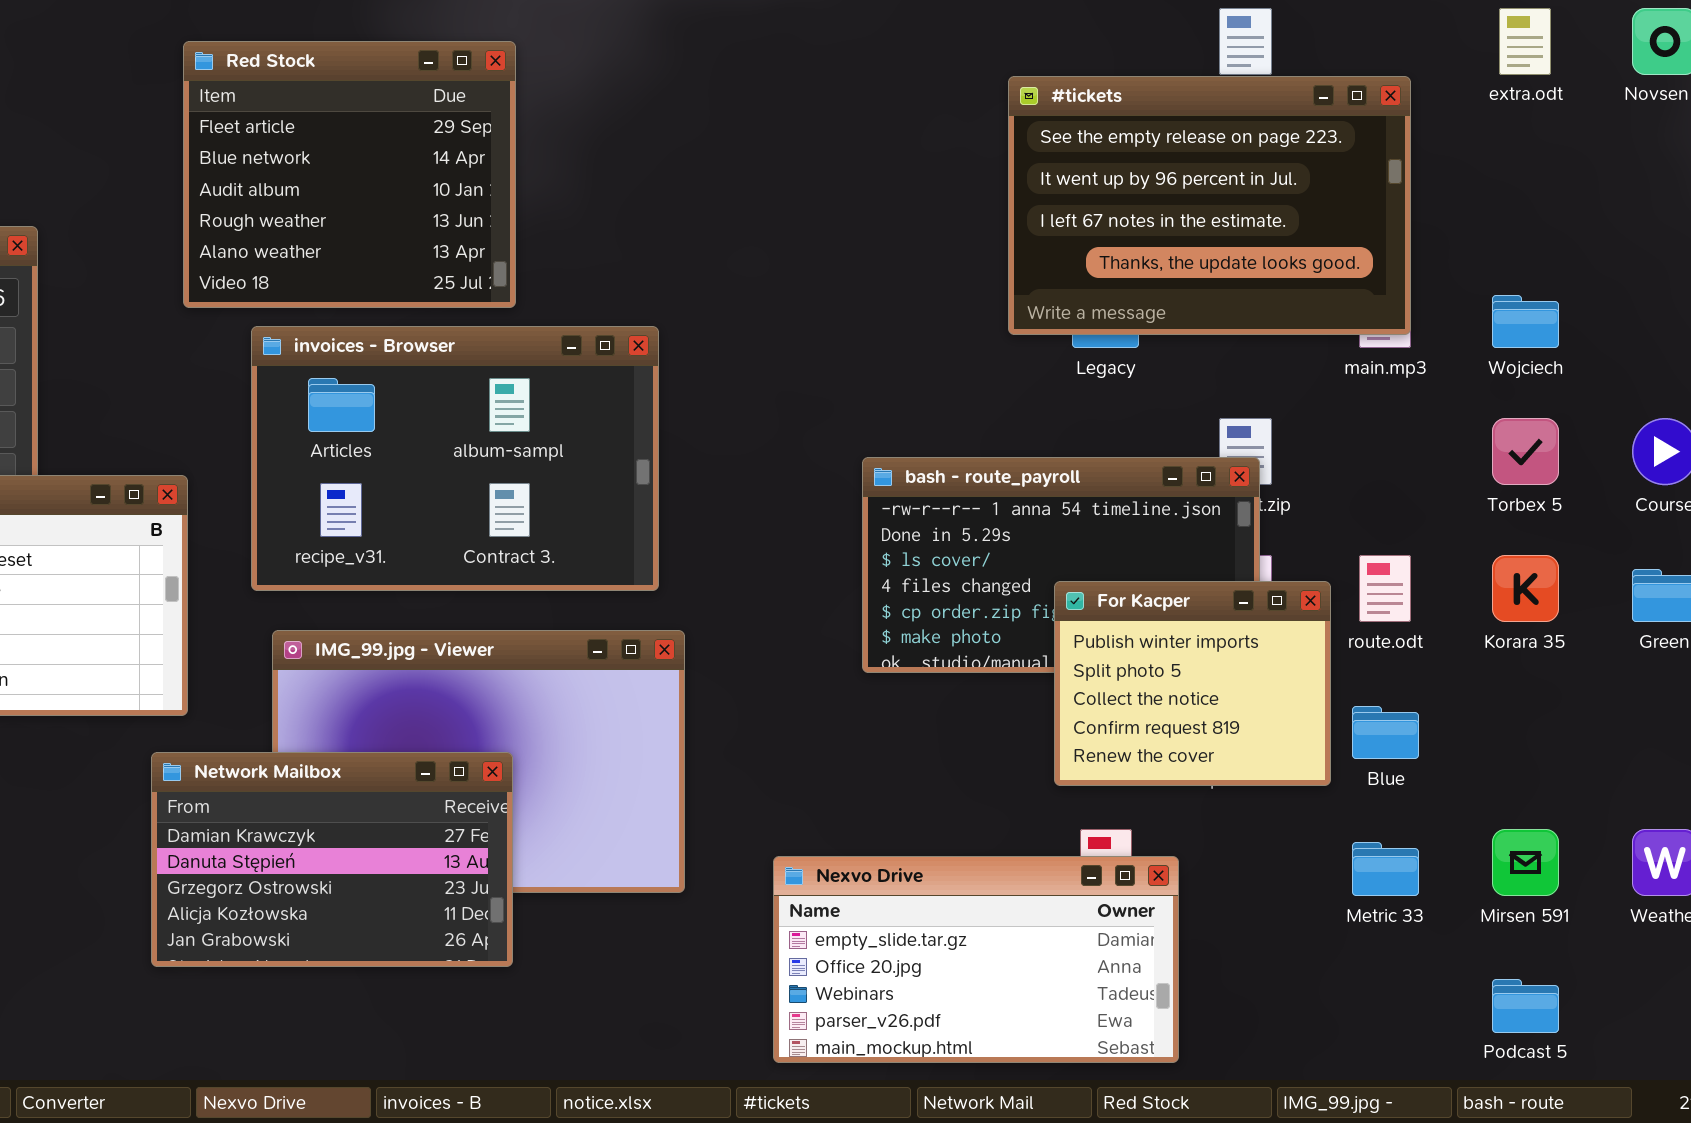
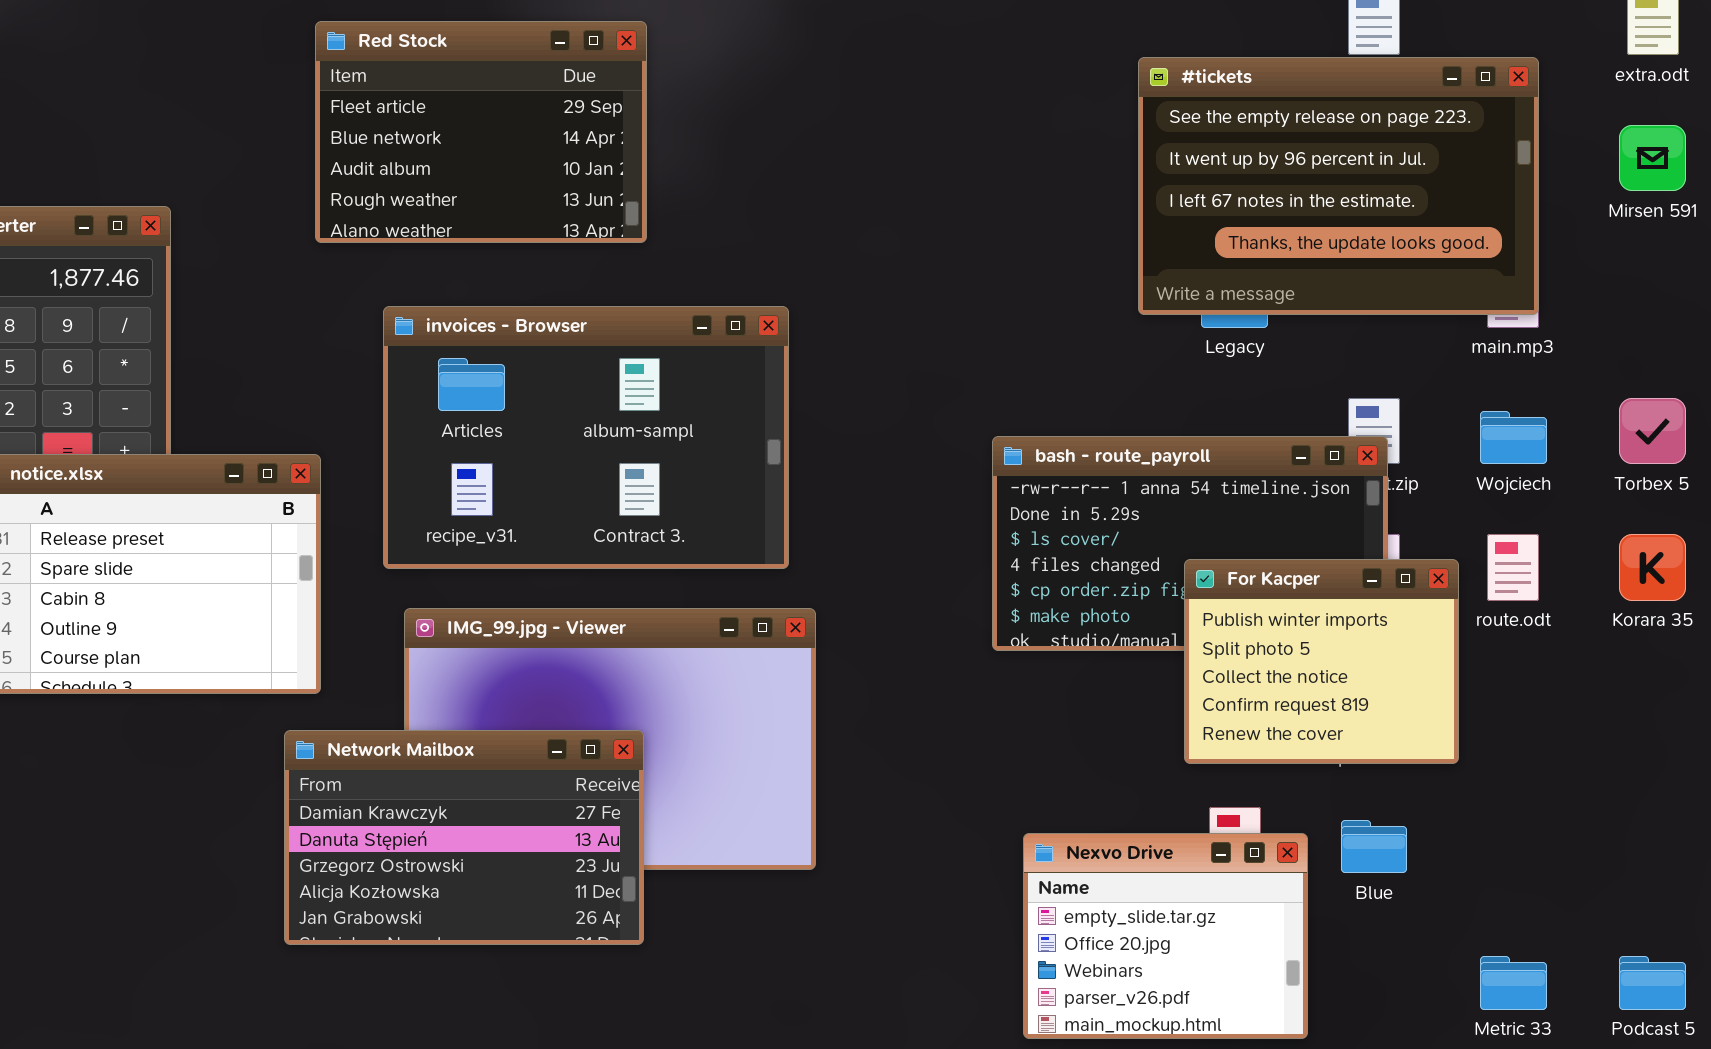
Red Stock: [183,41,516,308] -> [315,21,647,243], resized
Wojciech: [1492,295,1559,348] -> [1480,411,1547,464], moved
Blue: [1352,706,1419,759] -> [1341,820,1407,873], moved
Mirsen 591: [1492,829,1559,896] -> [1619,125,1686,191], moved
Metric 33: [1352,842,1419,896] -> [1480,956,1547,1010], moved
Nexvo Drive: [773,856,1179,1063] -> [1023,833,1308,1039], resized

